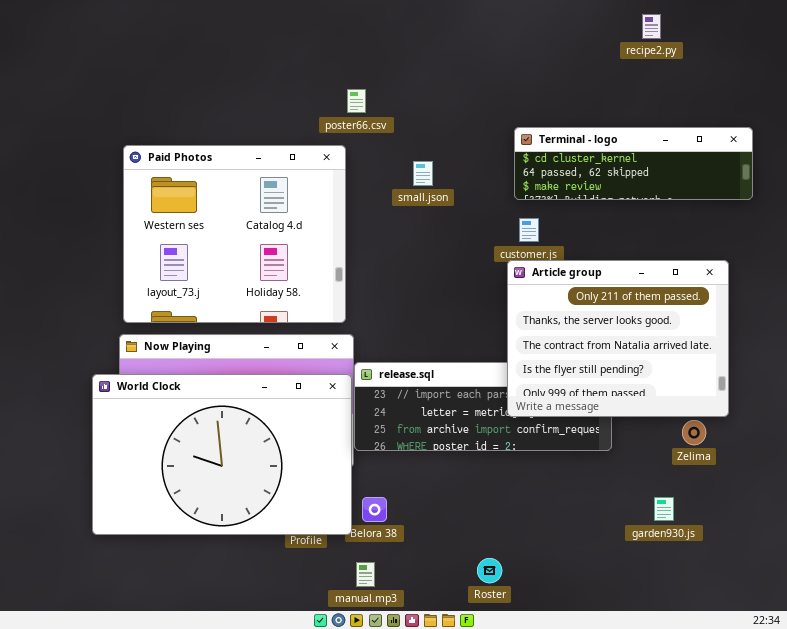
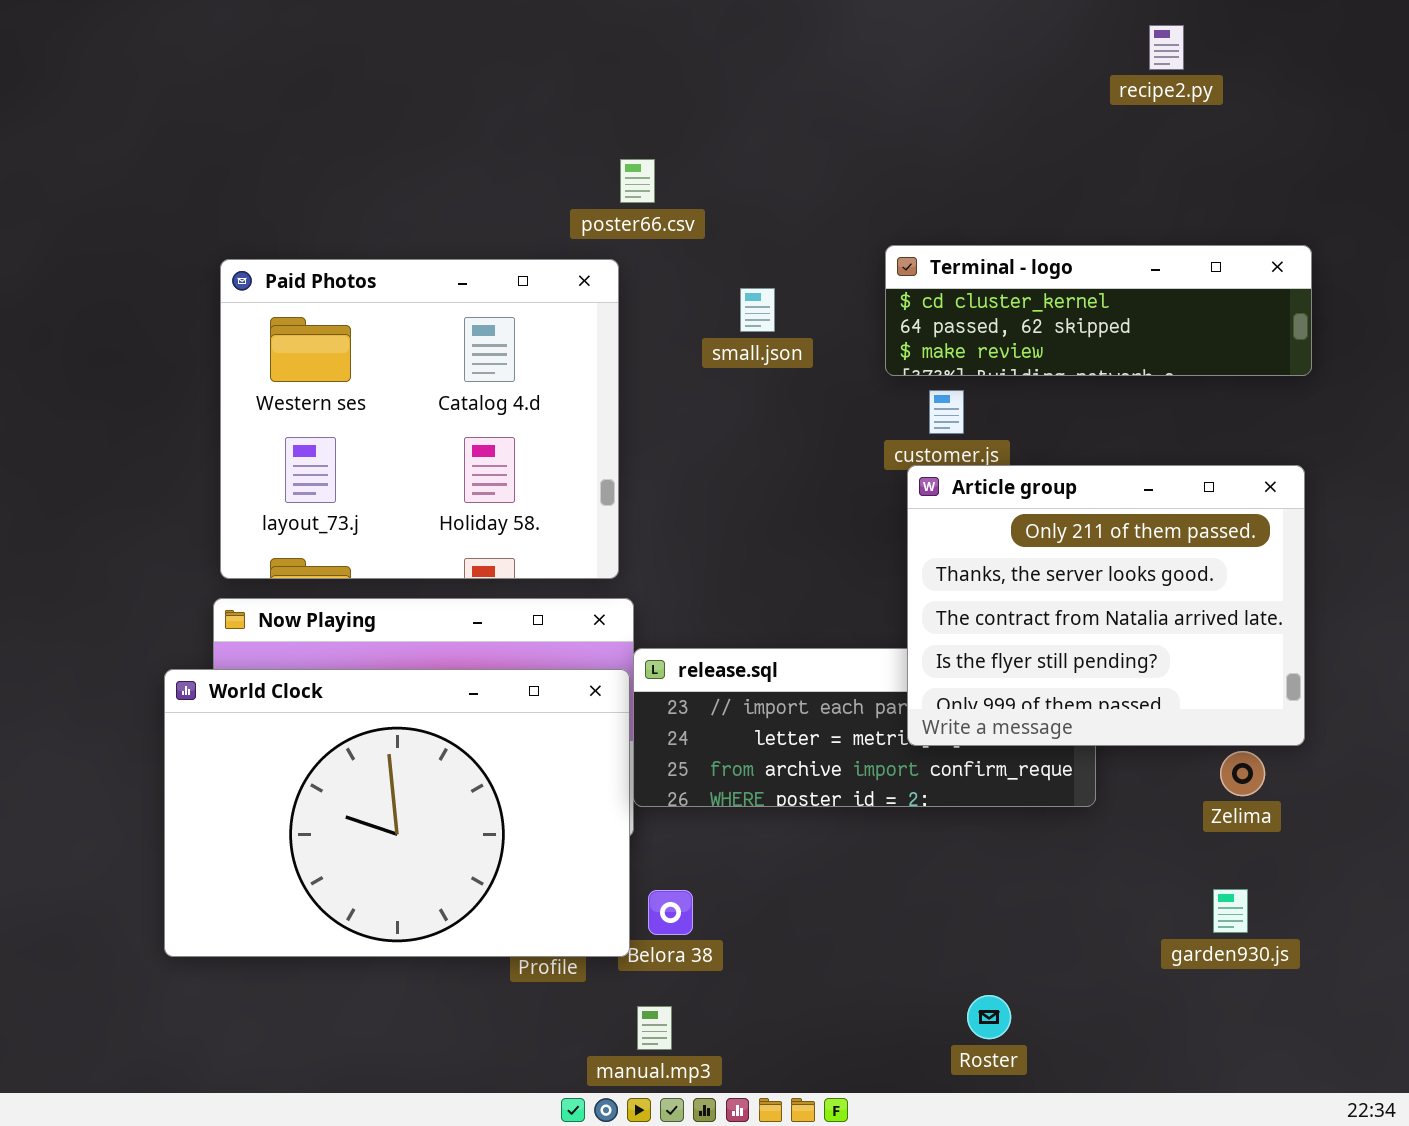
Terminal - logo: [514,127,753,200] -> [885,245,1312,376], moved
garden930.js: [654,497,674,521] -> [1213,889,1248,933], moved
Roster: [477,558,502,583] -> [967,995,1011,1039], moved

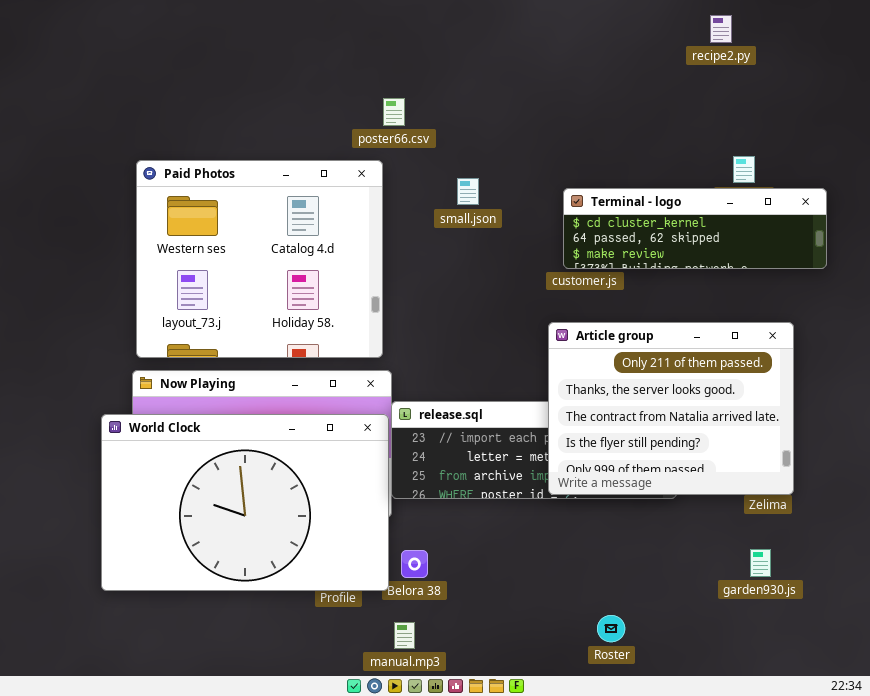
Terminal - logo: [885,245,1312,376] -> [563,188,827,269], moved
Article group: [907,465,1305,746] -> [548,322,794,495], moved

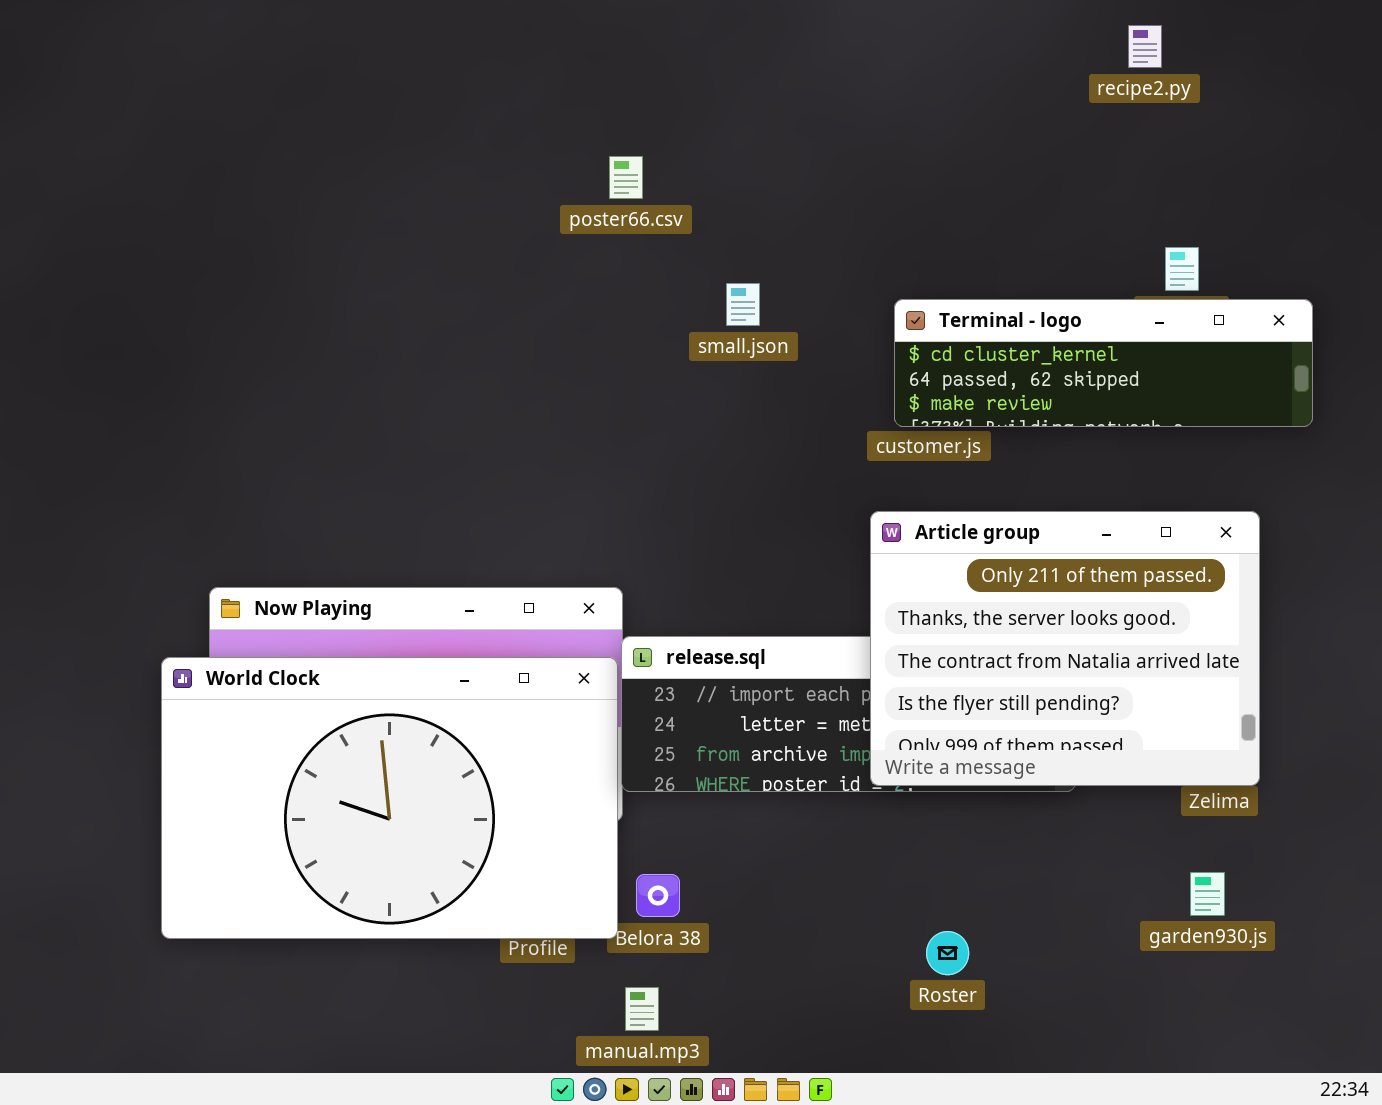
Paid Photos: [136,160,383,358] -> none, closed
Roster: [597,615,625,642] -> [926,931,969,975], moved

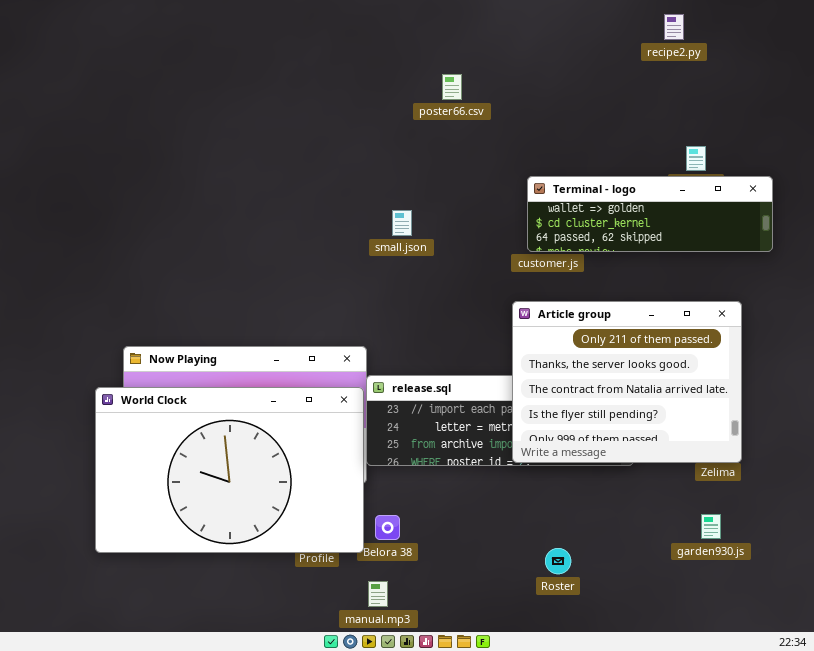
poster66.csv: [609,156,643,199] -> [442,74,462,100], moved
small.json: [726,283,760,326] -> [392,210,412,236], moved
Terminal - logo: [894,299,1313,427] -> [527,176,773,252], scrolled up 1 row

